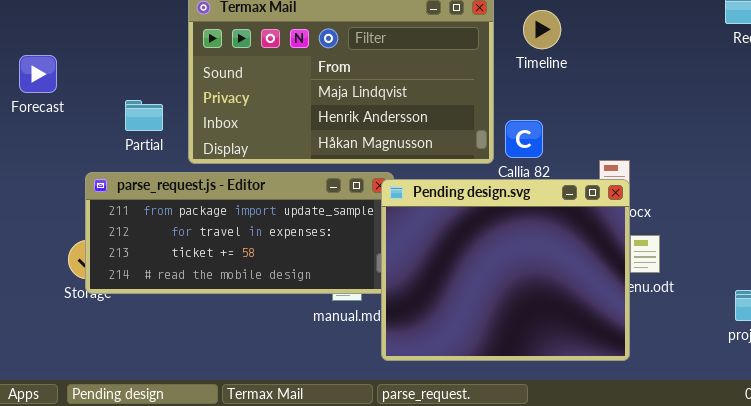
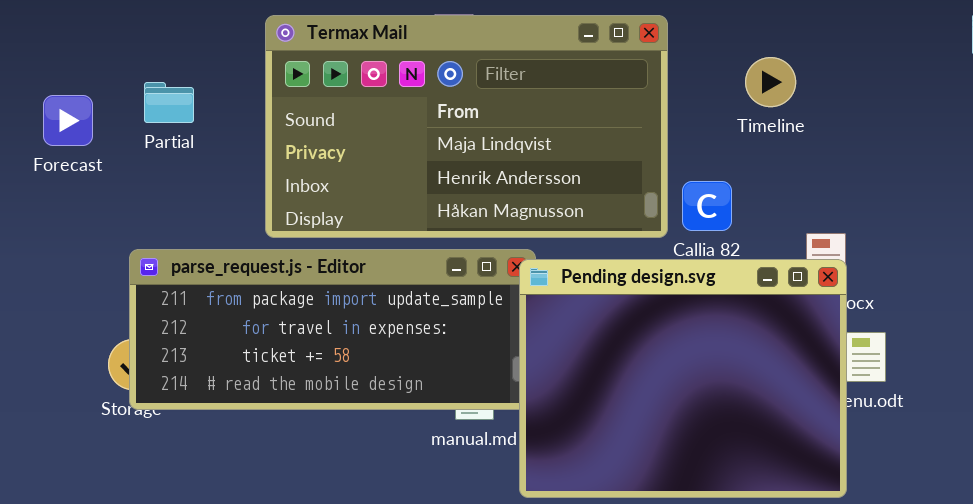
Timeline: [523,10,561,49] -> [745,57,796,107], moved
Partial: [125,100,163,131] -> [144,82,194,123], moved

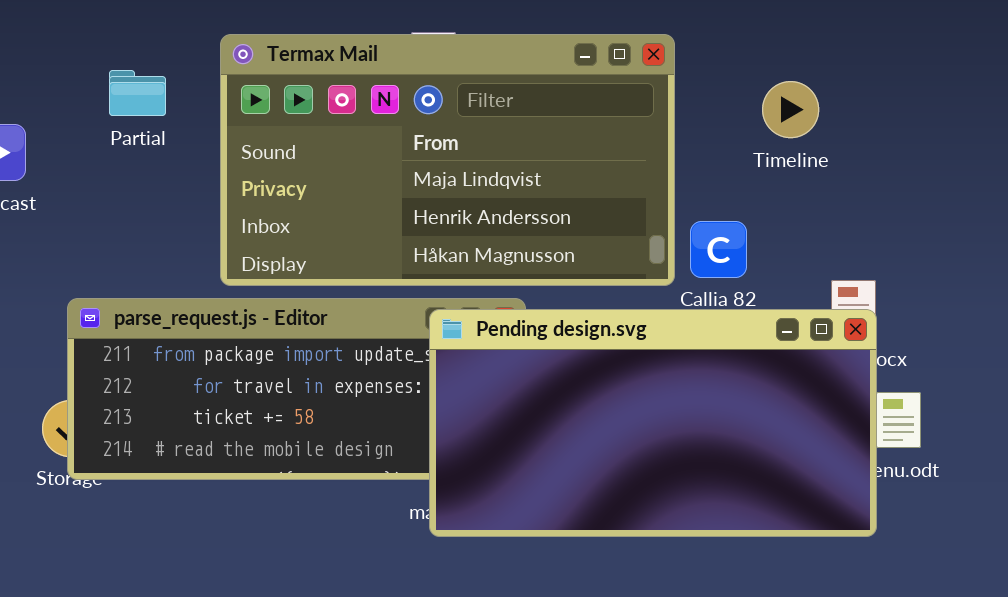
Partial: [144,82,194,123] -> [109,70,166,116], moved
Pending design.svg: [519,259,847,498] -> [429,309,877,537], resized

